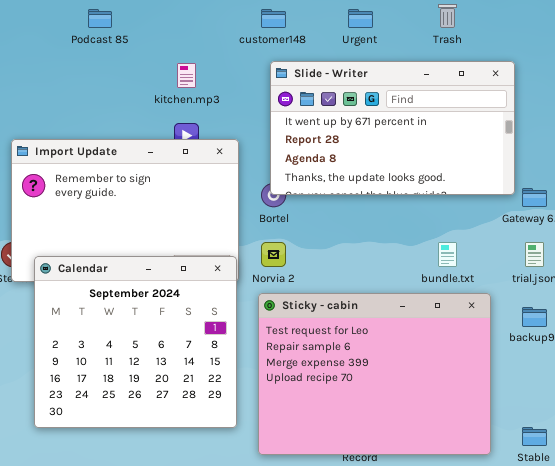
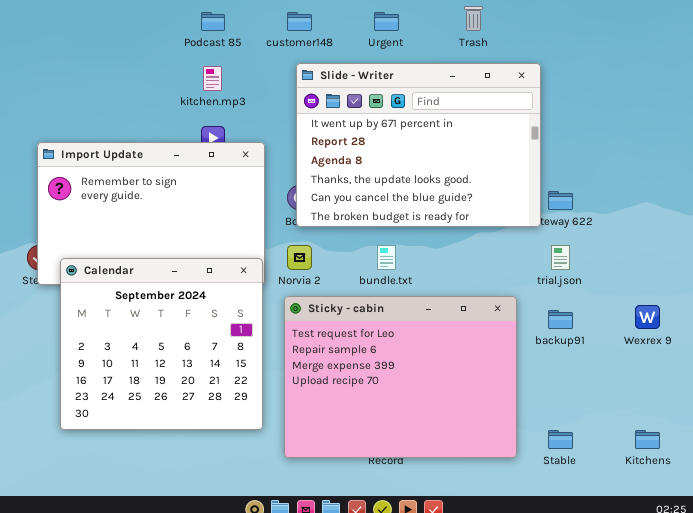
Podcast 85: [88,9,112,28] -> [201,12,225,31], moved
Slide - Writer: [270,61,515,195] -> [296,63,541,227], resized
bundle.txt: [438,242,457,267] -> [377,245,396,270], moved

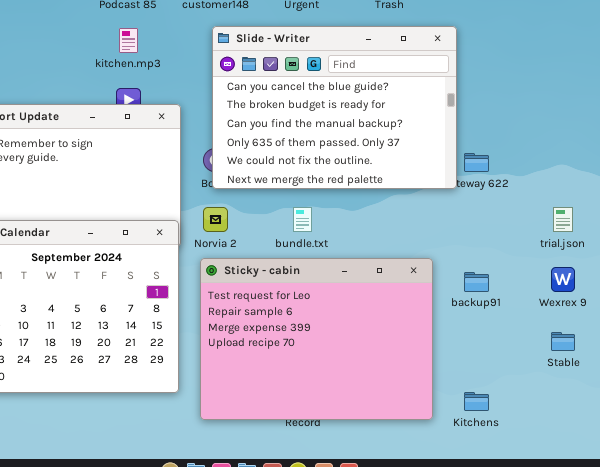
Slide - Writer: [296,63,541,227] -> [212,26,457,189], scrolled down 4 rows
trial.json: [551,245,570,270] -> [553,207,573,232], moved
Stable: [548,430,573,449] -> [551,332,575,351], moved
Kitchens: [635,430,660,449] -> [464,392,489,411], moved

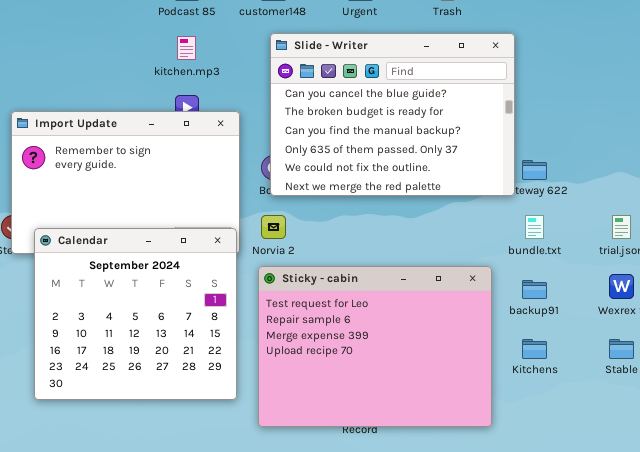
bundle.txt: [293,207,312,232] -> [525,215,544,239], moved
Kitchens: [464,392,489,411] -> [522,339,547,359], moved

